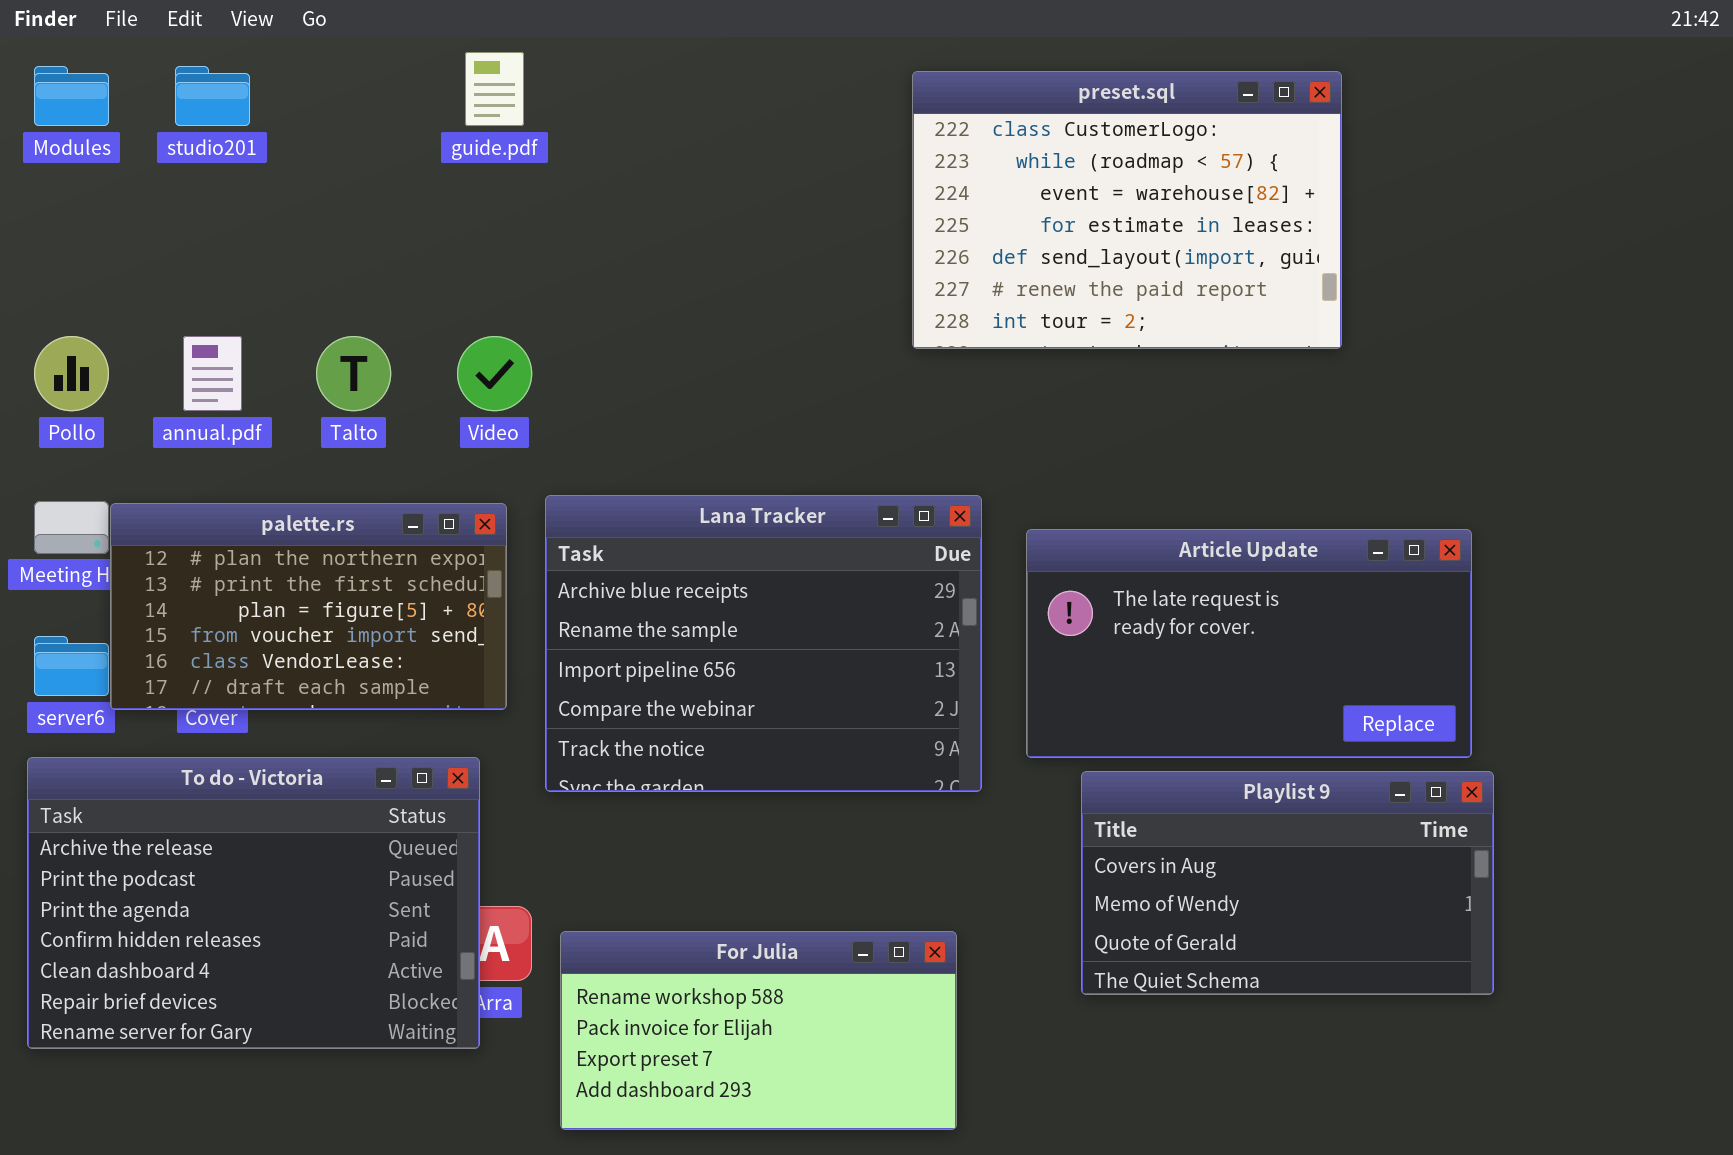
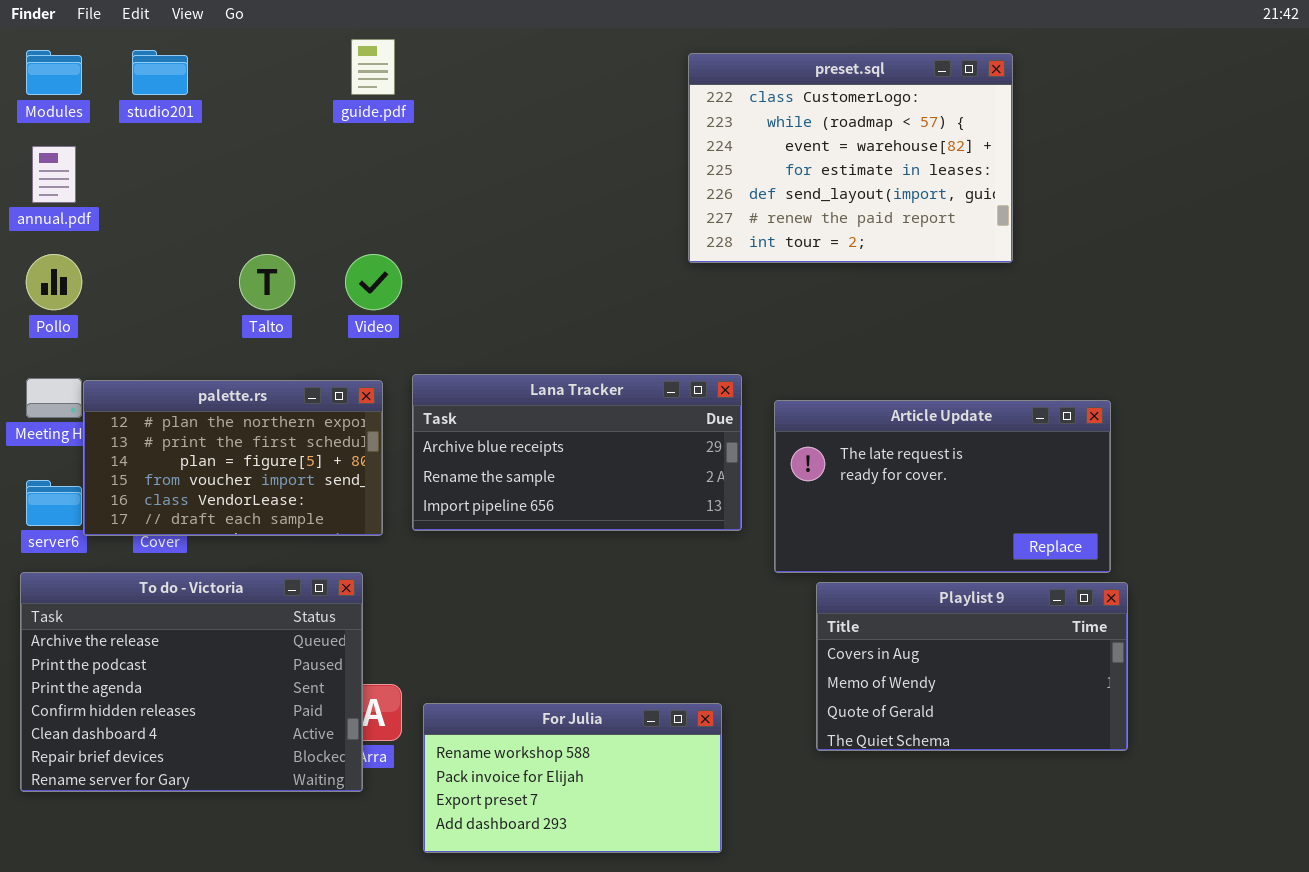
annual.pdf: [183,336,242,411] -> [32,146,76,203], moved
Lana Tracker: [545,495,982,792] -> [412,374,742,531], resized

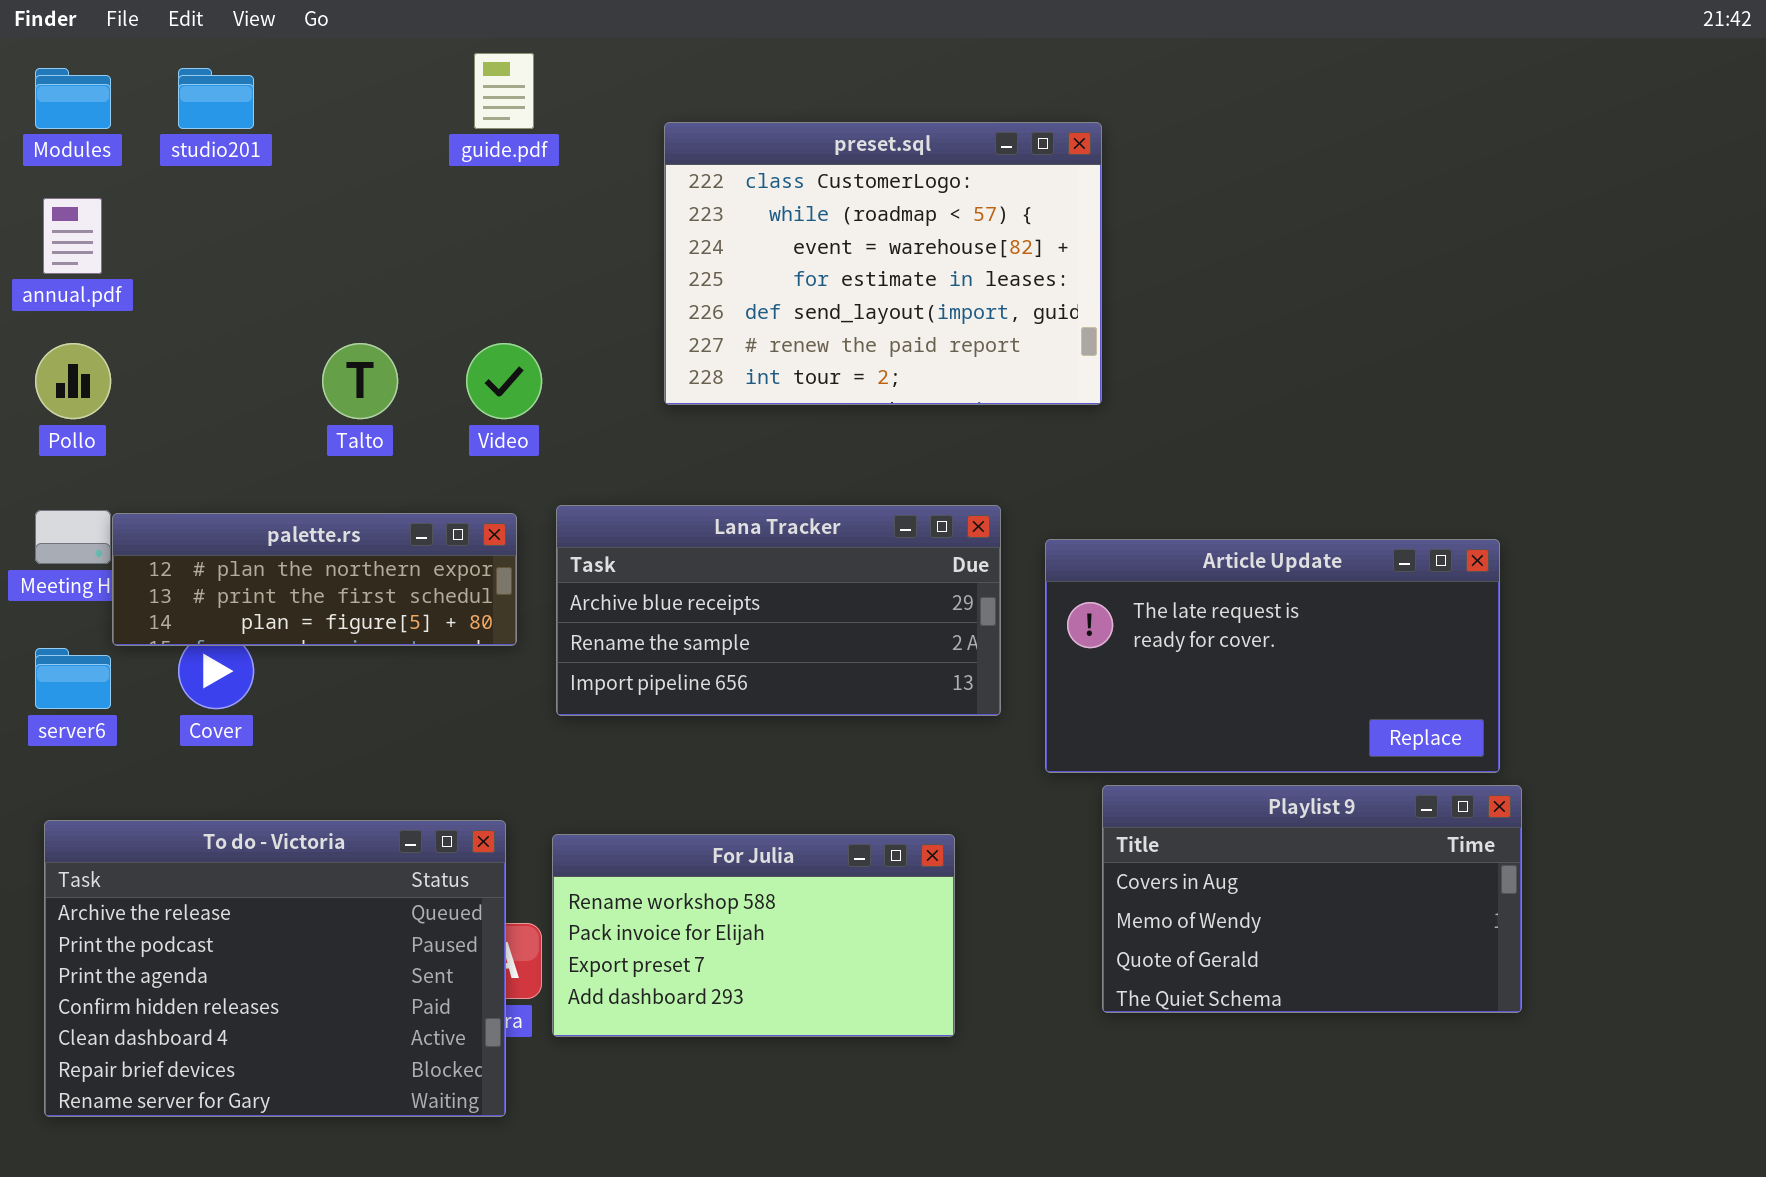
preset.sql: [688,53,1013,263] -> [664,122,1102,405], moved
palette.rs: [83,380,383,536] -> [112,513,517,646], resized
To do - Victoria: [20,572,363,792] -> [44,820,506,1117], moved
For Julia: [423,703,722,853] -> [552,834,955,1037], moved

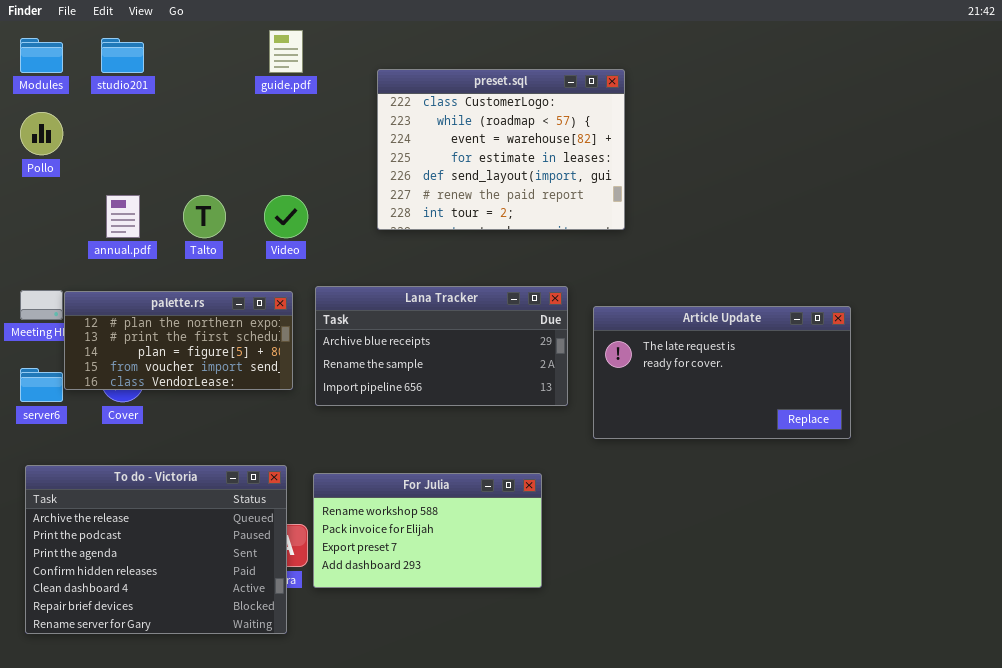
annual.pdf: [43,198,102,274] -> [106,195,140,238], moved
Pollo: [35,343,111,419] -> [20,112,63,155], moved
palette.rs: [112,513,517,646] -> [64,291,293,390], resized
Playlist 9: [1102,785,1522,1013] -> none, closed

